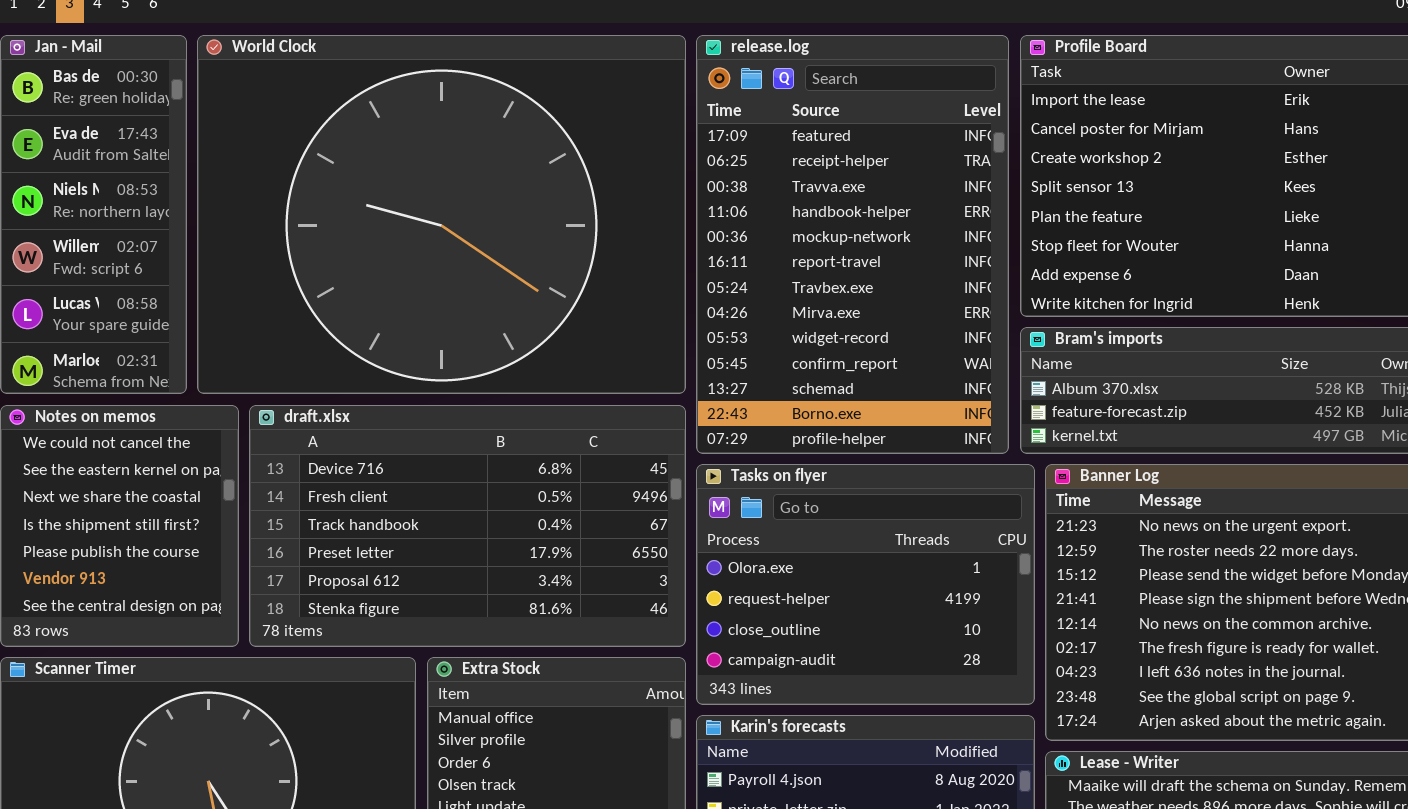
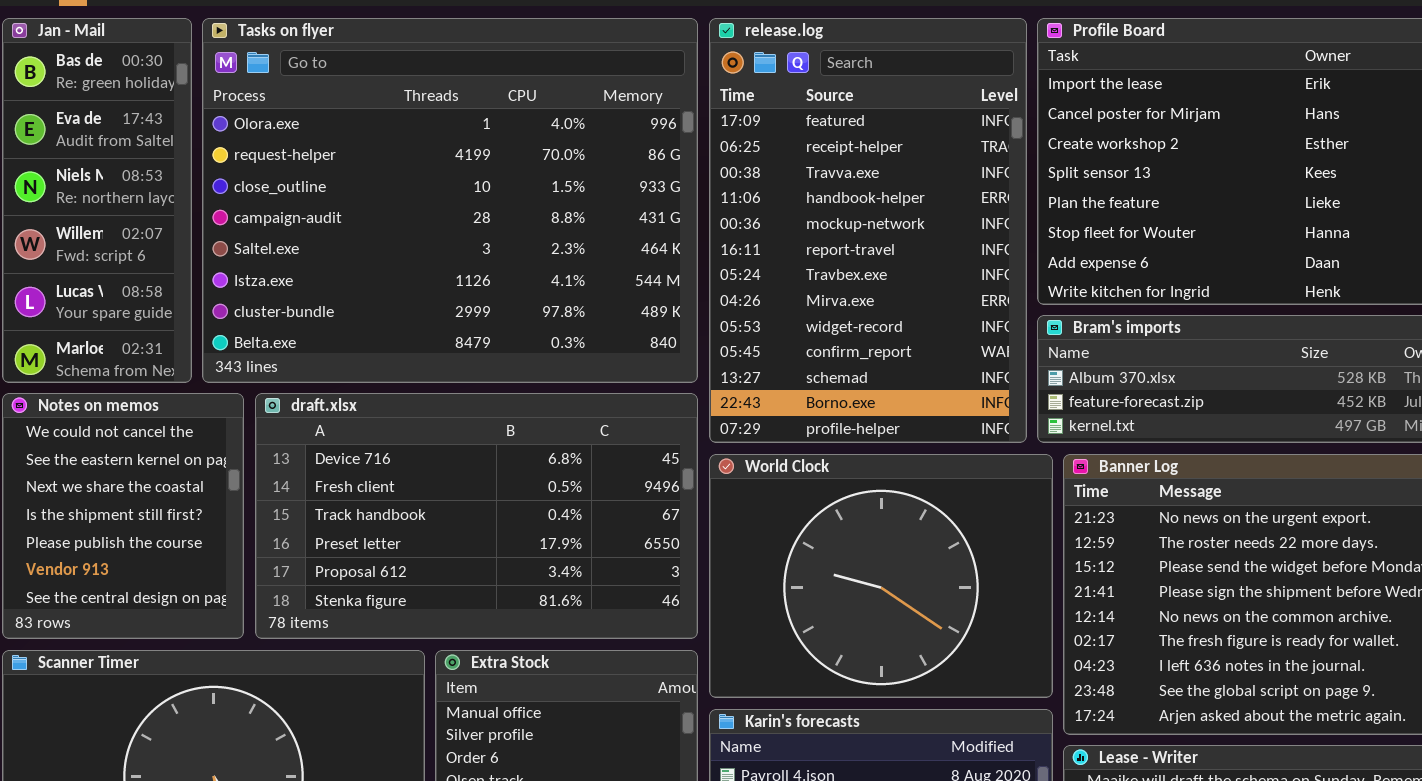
World Clock: [197,35,686,394] -> [709,454,1053,698], moved, resized
Tasks on flyer: [696,464,1035,705] -> [202,18,698,383], moved, resized

